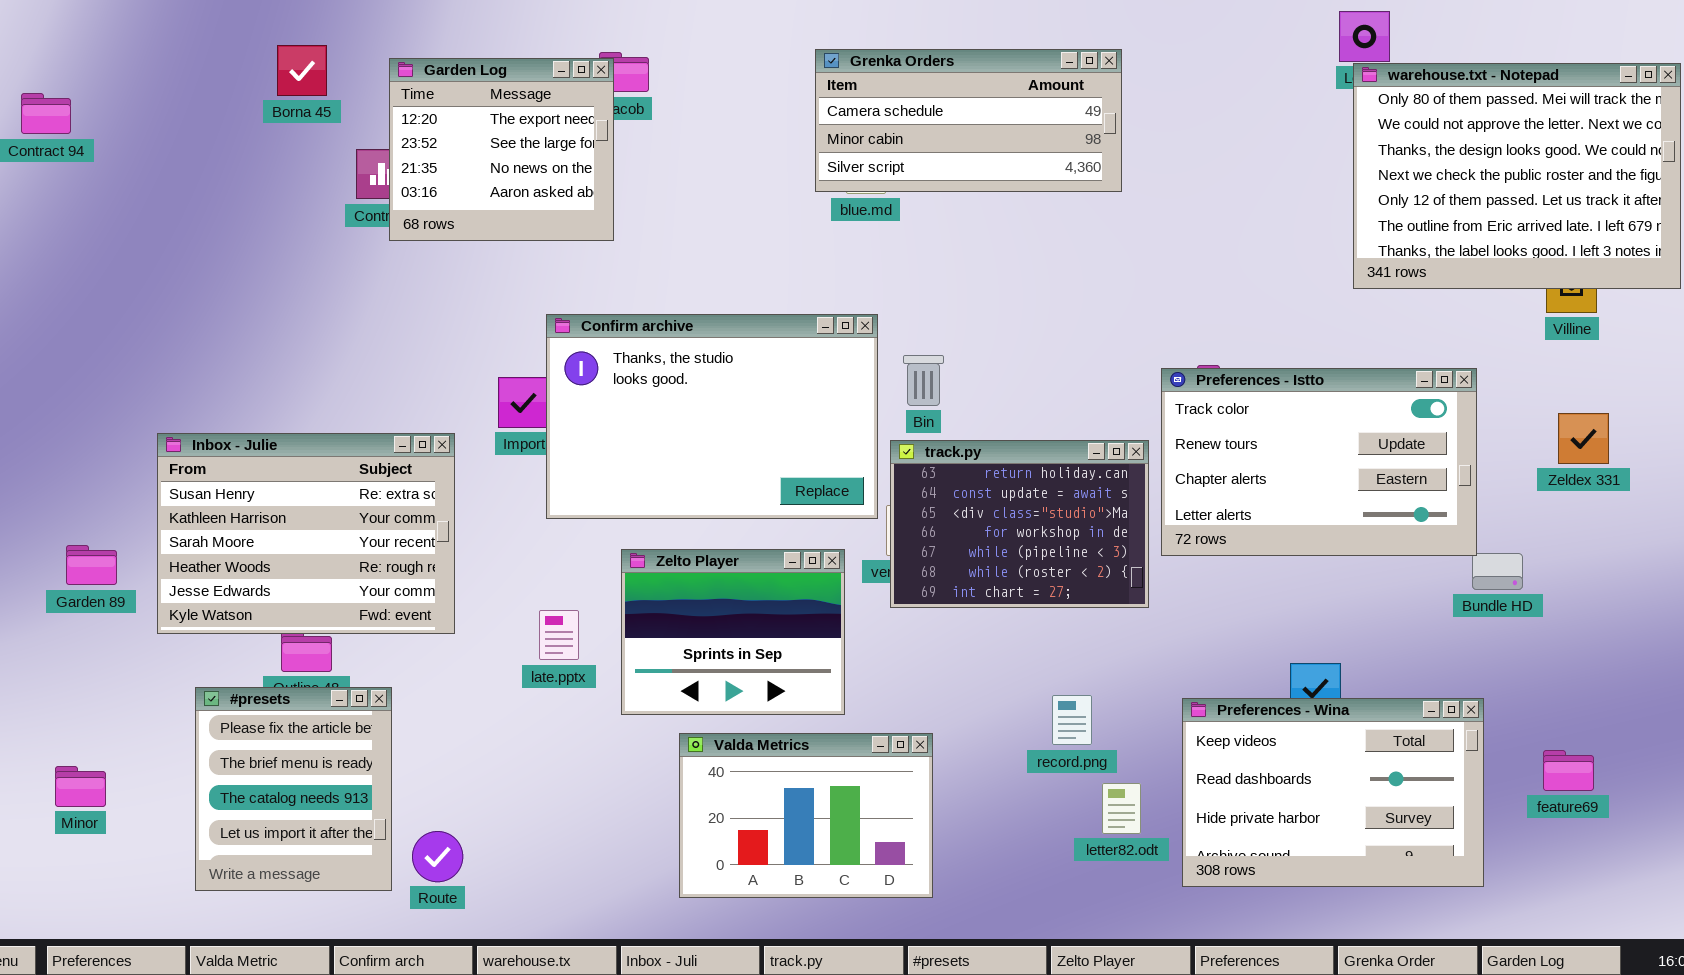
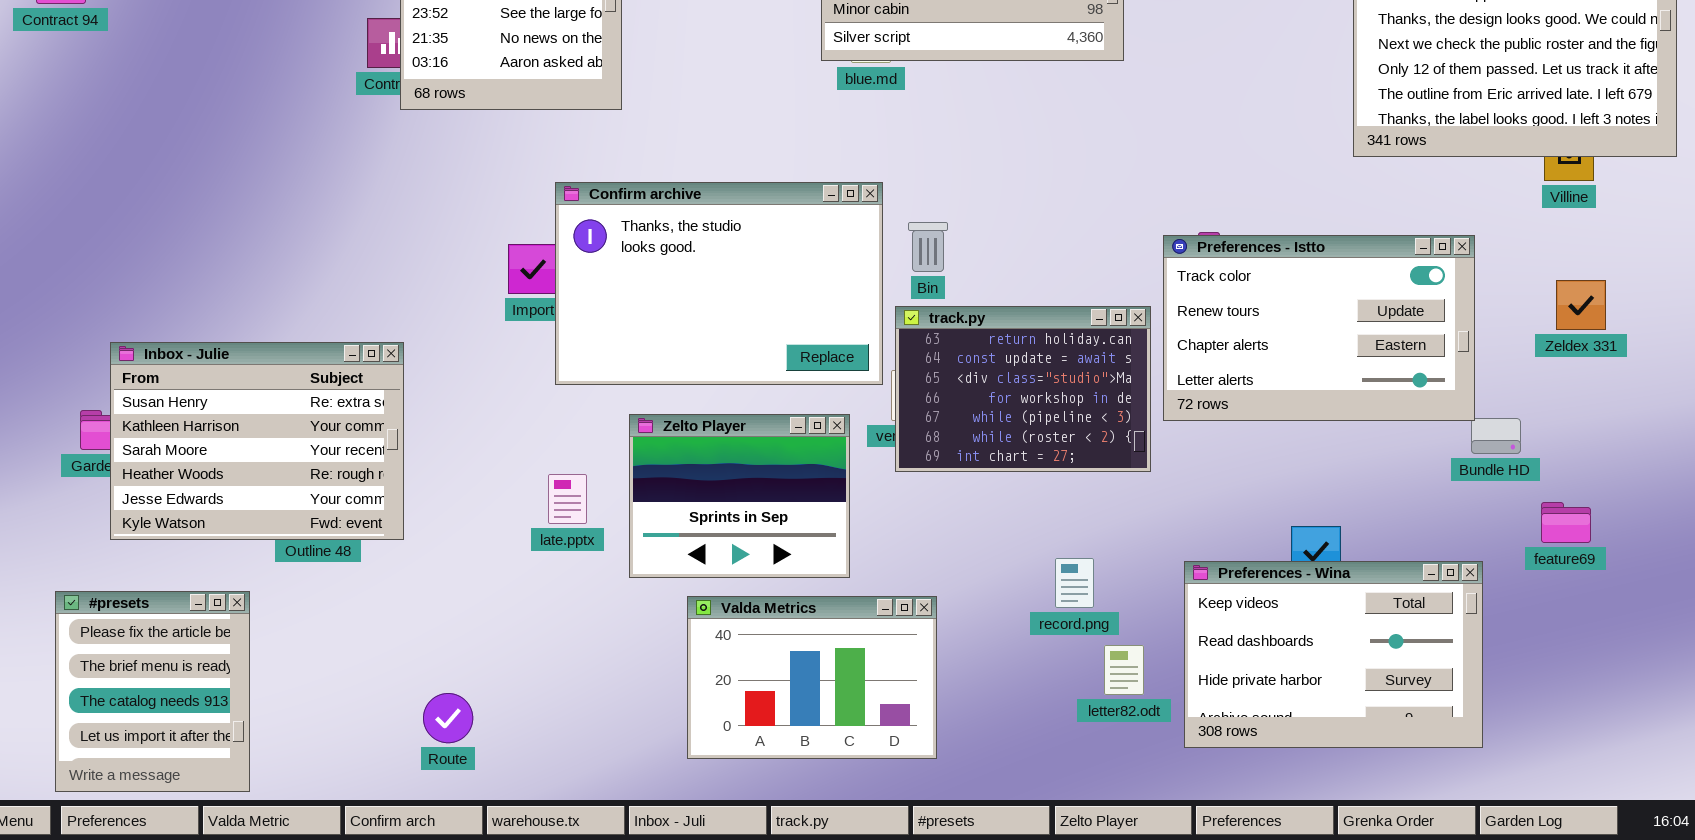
Inbox - Julie: [157,433,455,634] -> [110,342,404,540], moved
#presets: [195,687,392,891] -> [55,591,250,792], moved
feature69: [1543,750,1594,791] -> [1541,502,1591,543], moved

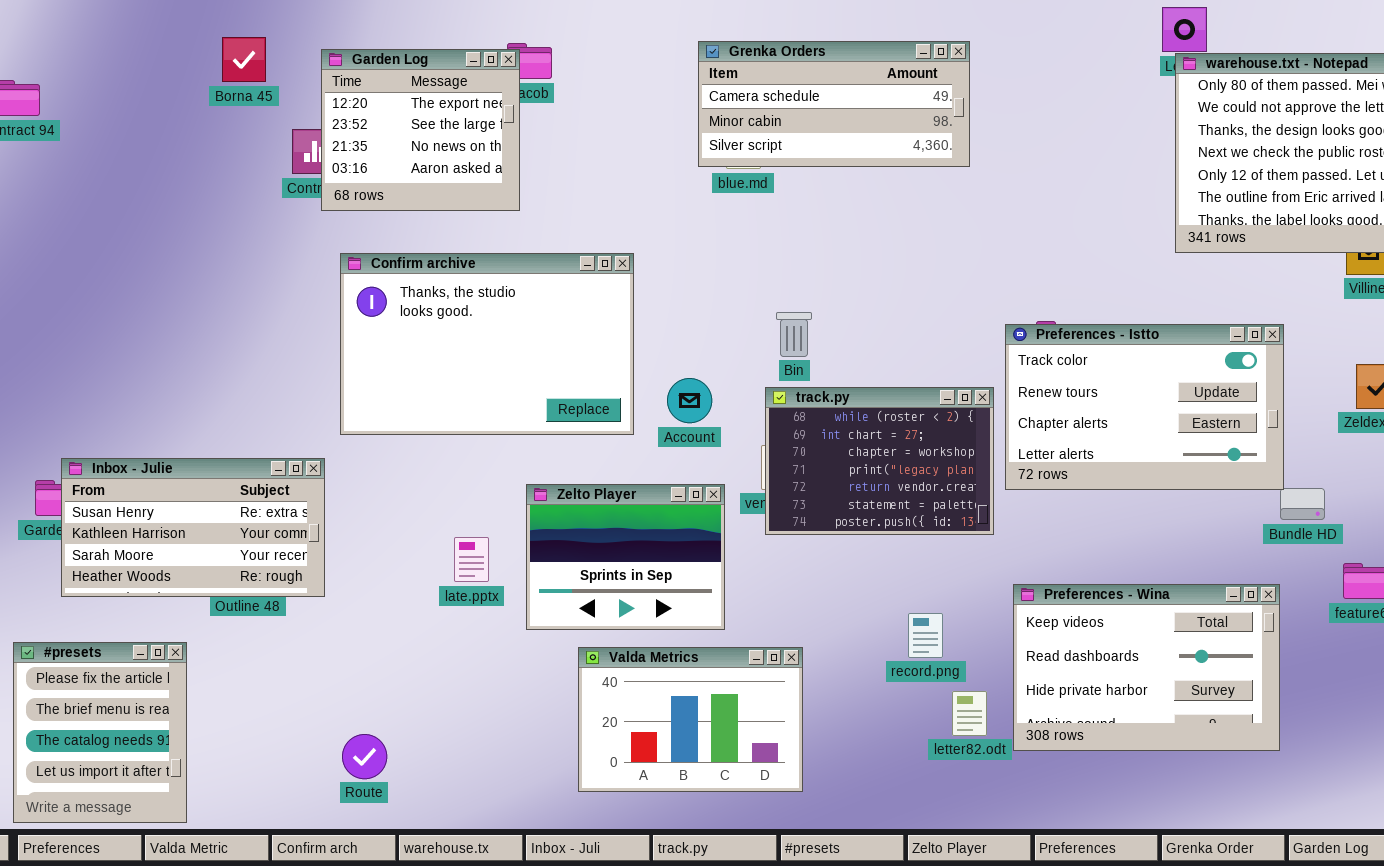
Confirm archive: [555,182,883,385] -> [340,253,634,435], moved
track.py: [895,306,1151,472] -> [765,387,994,535], scrolled down 5 rows
Inbox - Julie: [110,342,404,540] -> [61,458,325,597], resized
Preferences - Wina: [1184,561,1483,748] -> [1013,584,1280,751], moved

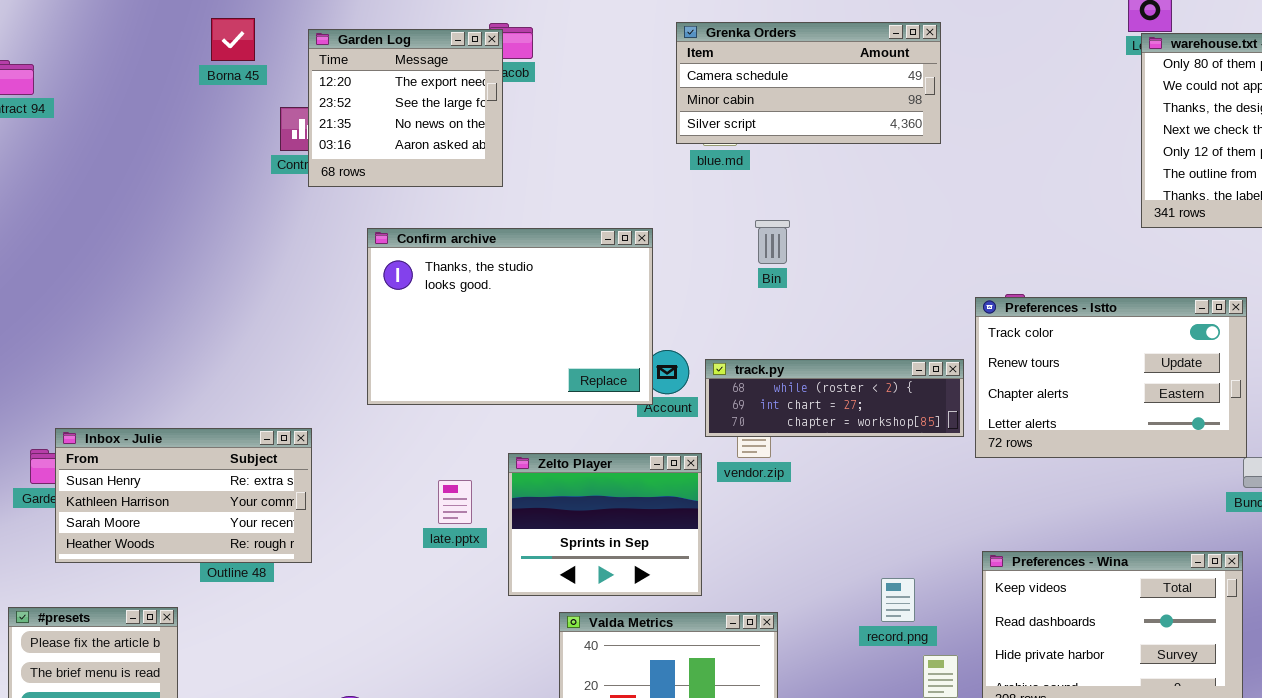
Confirm archive: [340,253,634,435] -> [367,228,653,405], moved
Bin: [776,312,812,357] -> [755,220,790,264], moved
track.py: [765,387,994,535] -> [705,359,964,437], resized
late.pptx: [454,537,489,582] -> [438,480,472,524], moved

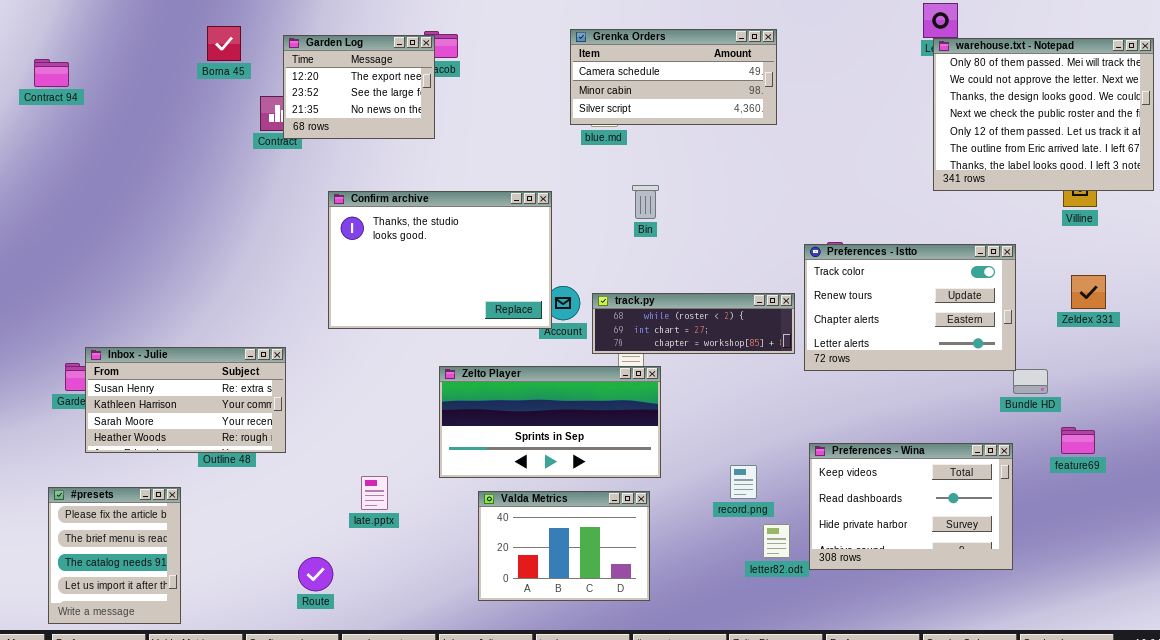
Garden Log: [308,29,503,187] -> [283,35,435,139], resized
Zelto Player: [508,453,702,596] -> [439,366,661,478], resized
late.pptx: [438,480,472,524] -> [361,476,388,510], moved

